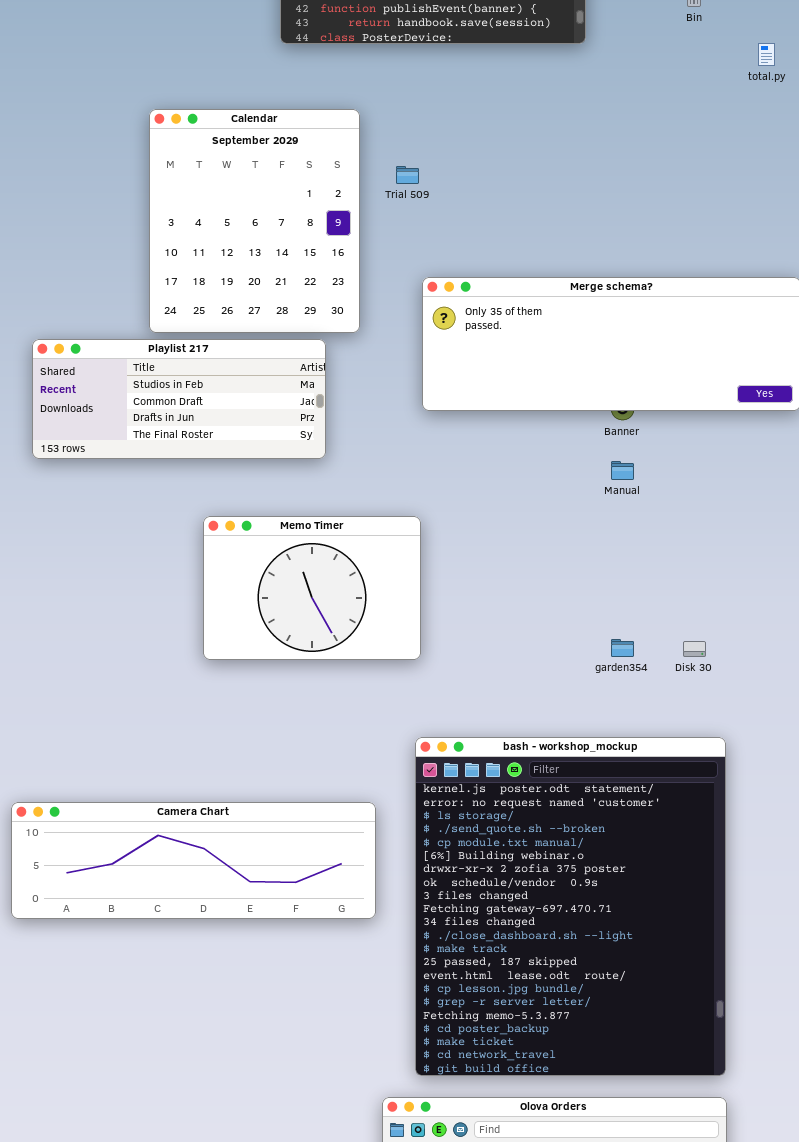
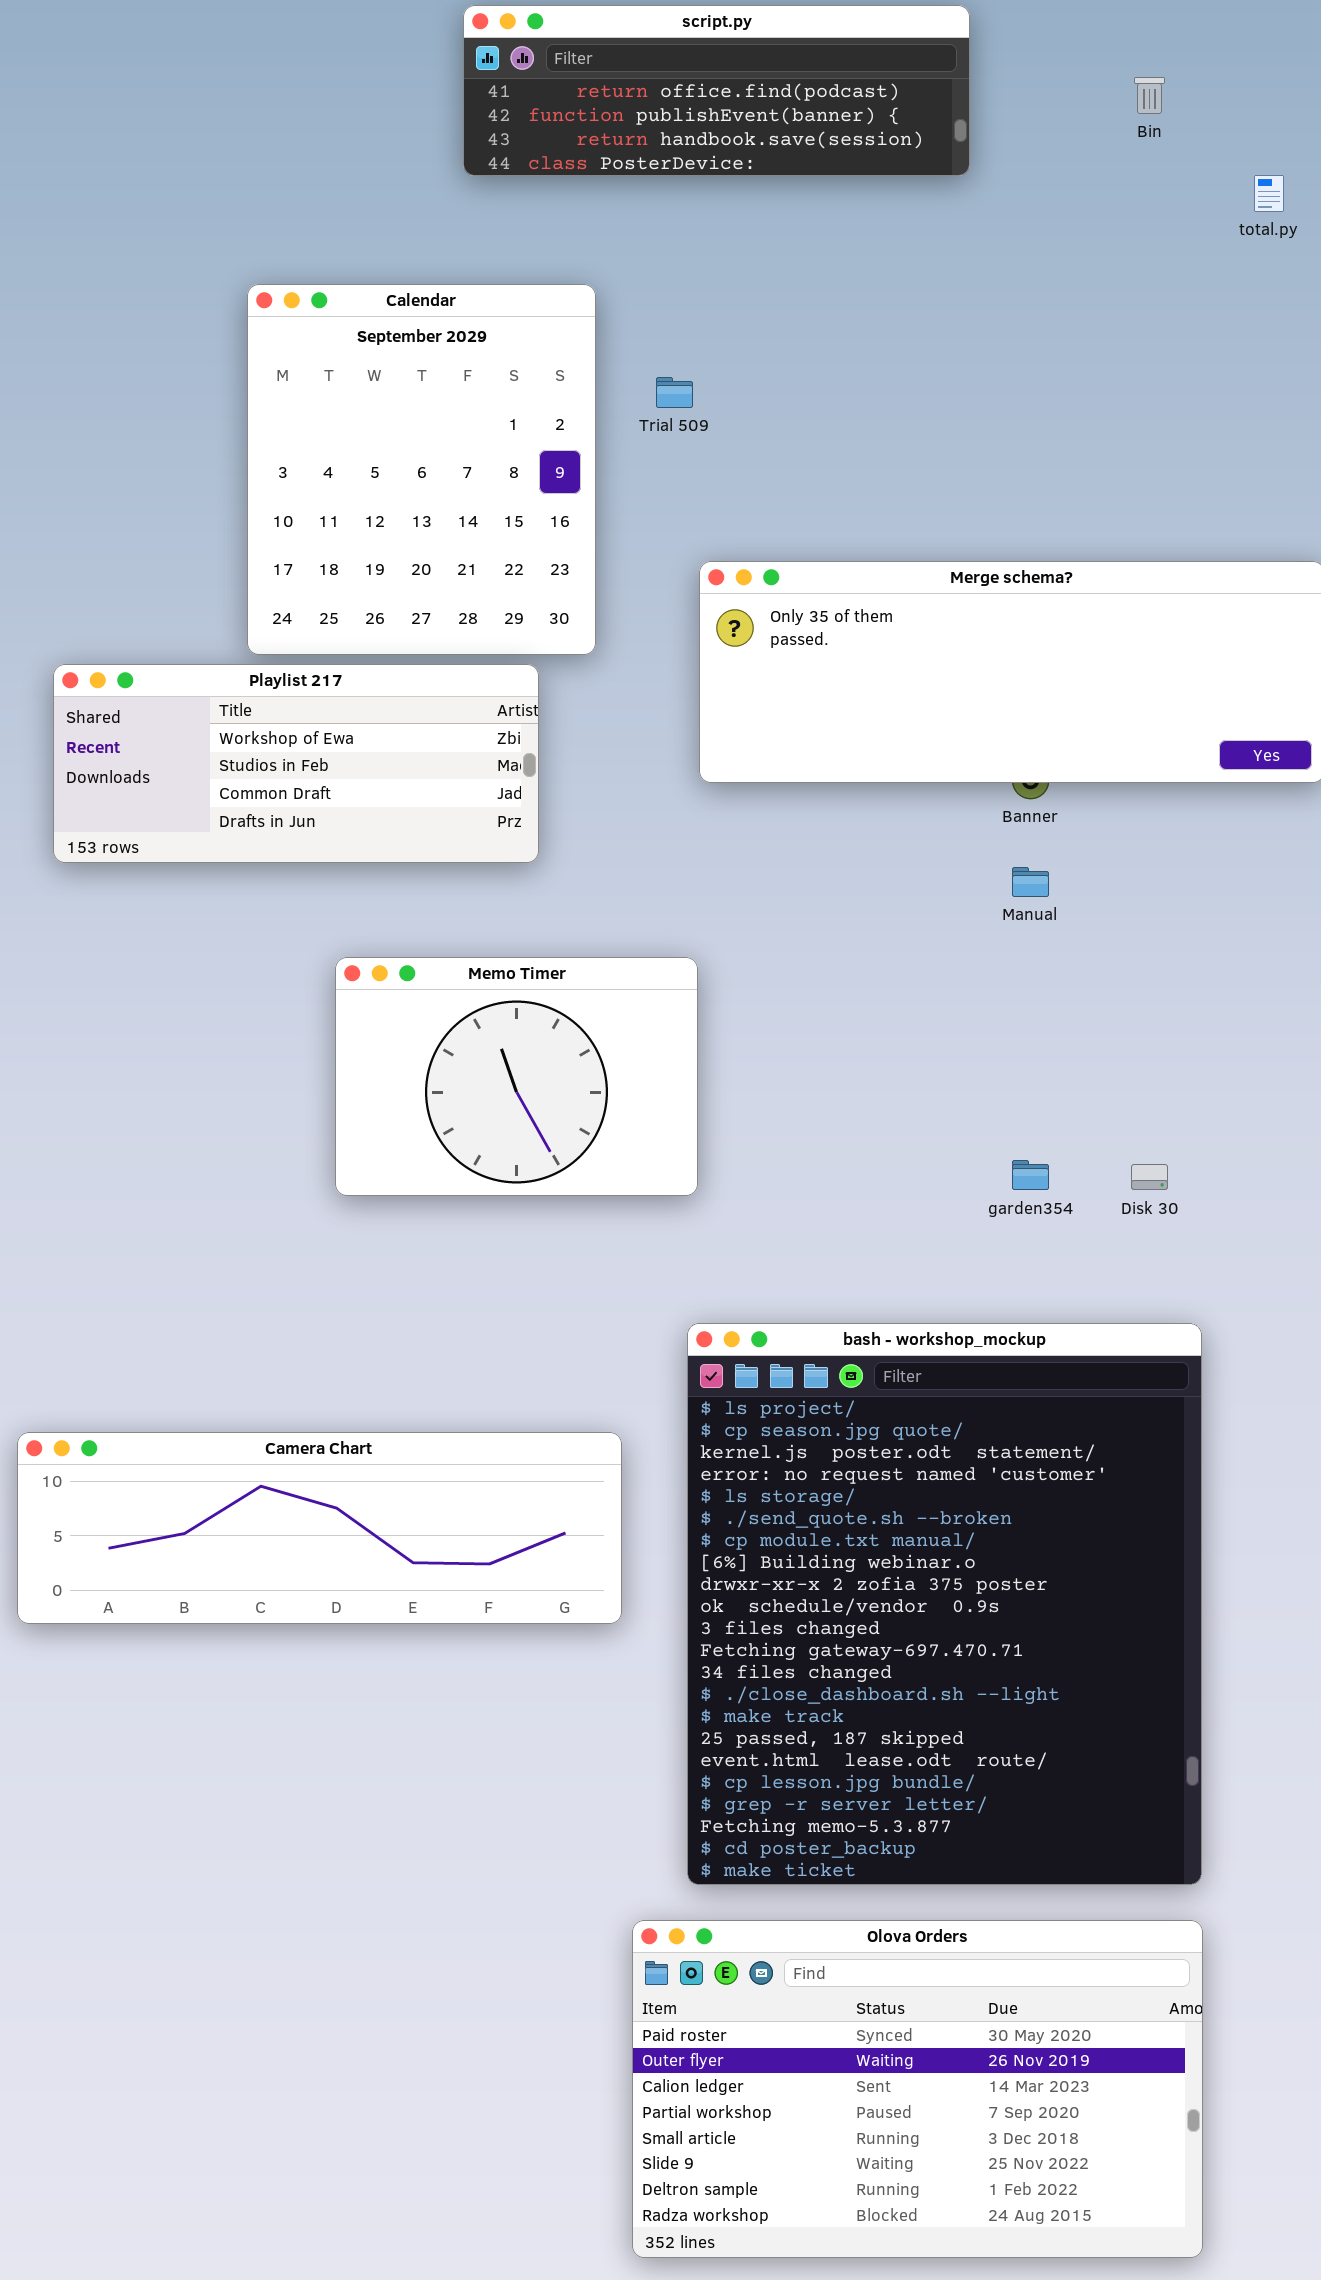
Playlist 217: [32,339,326,459] -> [53,664,539,863], scrolled up 1 row
bash - workshop_mockup: [415,737,726,1076] -> [687,1323,1202,1885], scrolled up 2 rows

